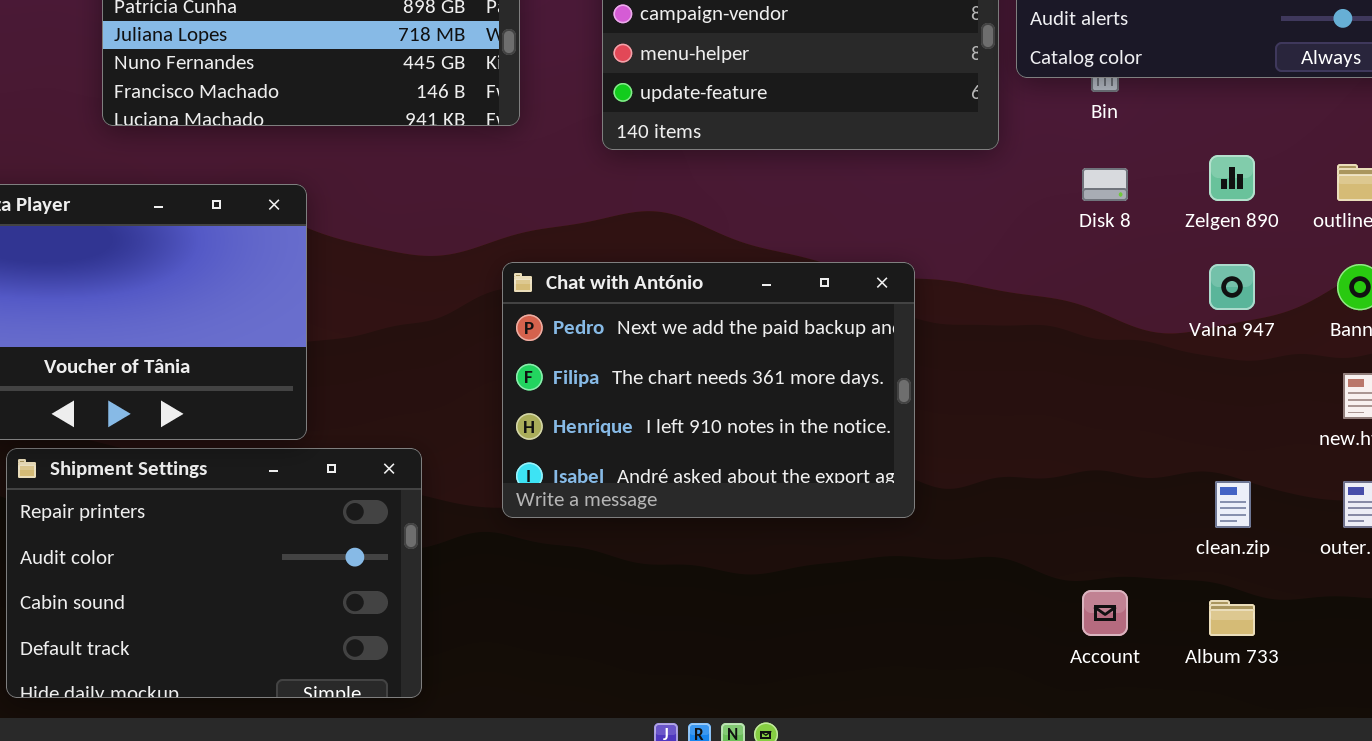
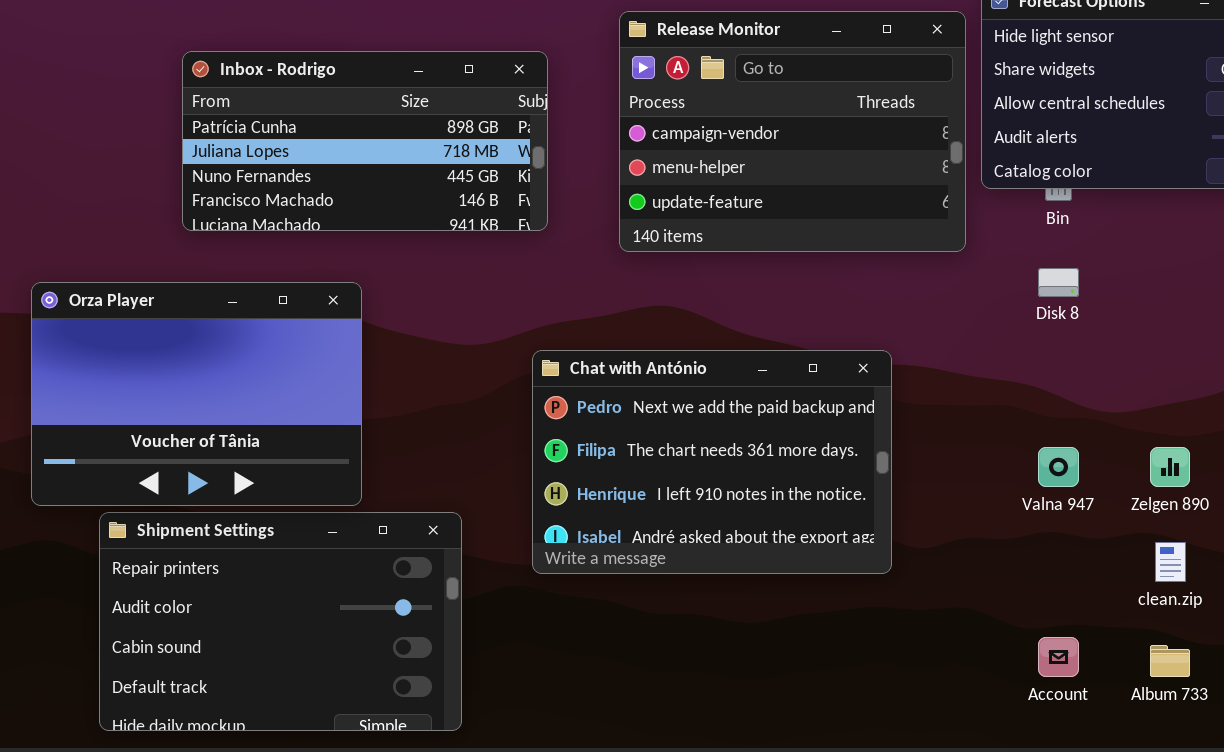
Zelgen 890: [1209,155,1255,201] -> [1150,447,1190,487], moved
Valna 947: [1209,264,1255,310] -> [1038,447,1079,487], moved

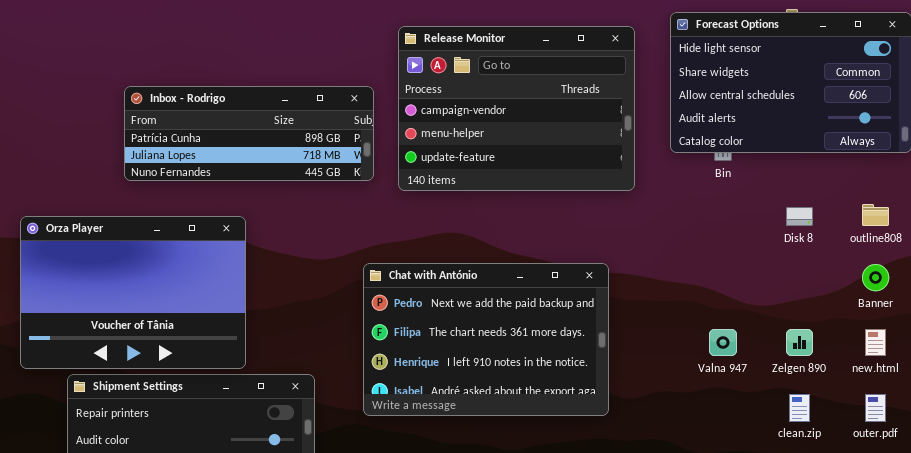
Release Monitor: [619,11,966,252] -> [398,26,635,191], moved
Inbox - Rodrigo: [182,51,548,231] -> [124,86,374,181], resized
Disk 8: [1038,268,1079,297] -> [786,207,813,226], moved

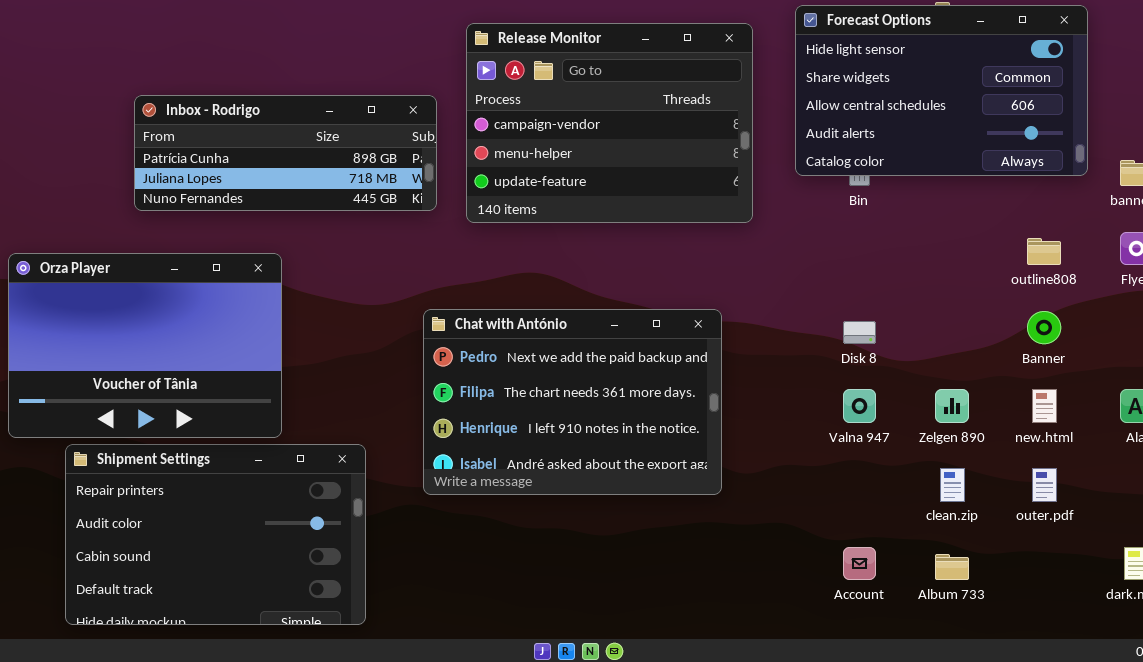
Disk 8: [786,207,813,226] -> [843,321,876,344], moved

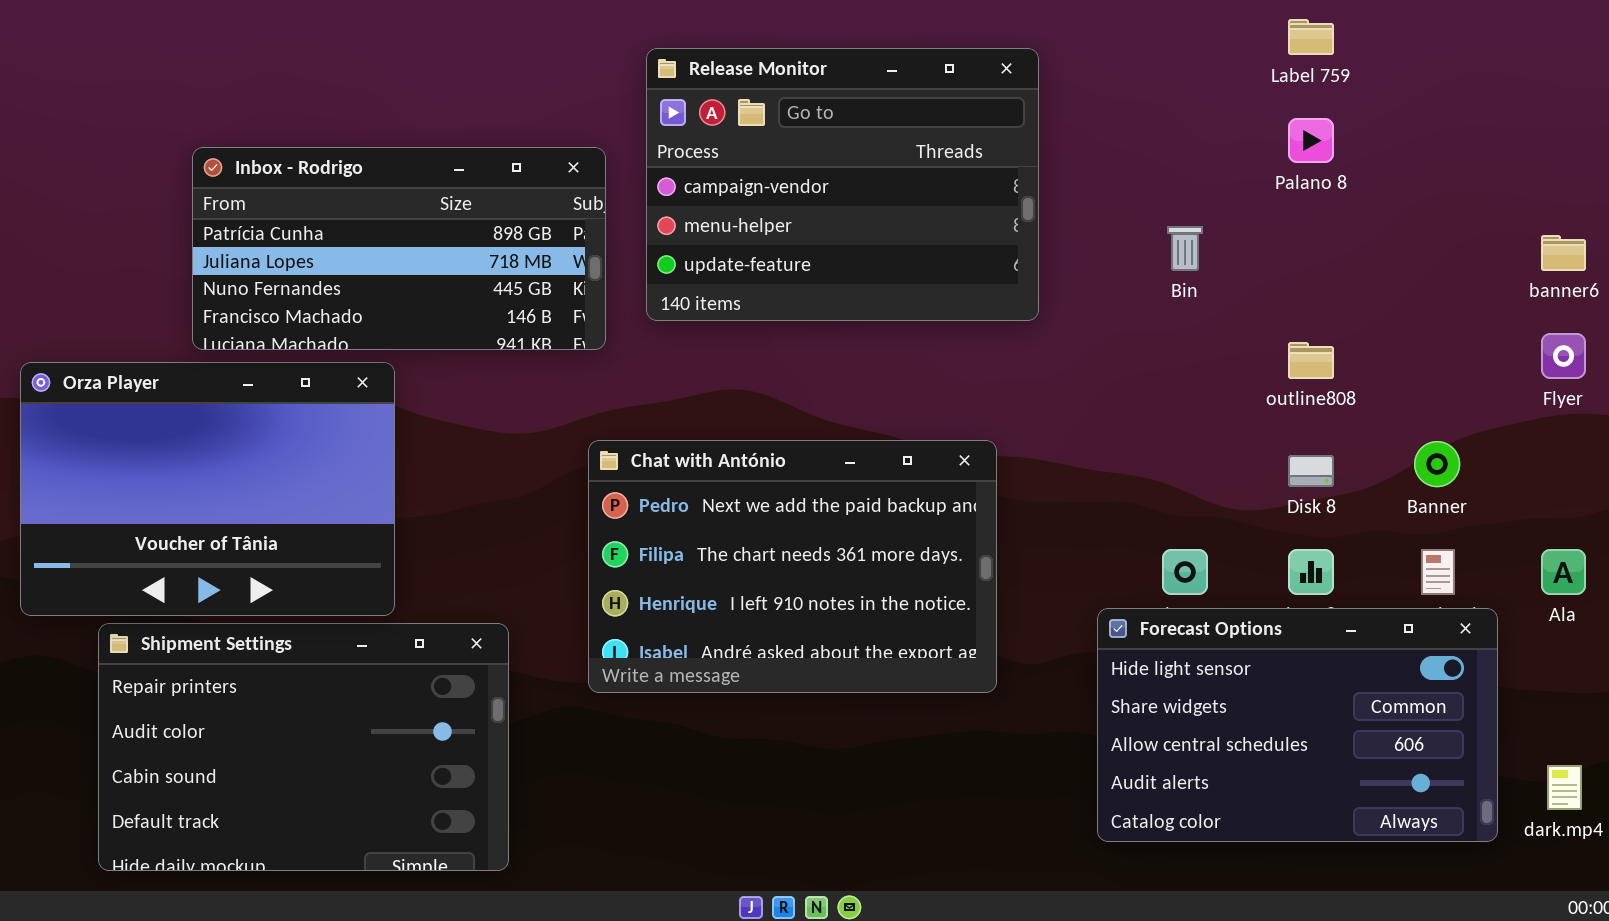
Forecast Options: [795,5,1088,176] -> [1097,608,1498,842], moved
Inbox - Rodrigo: [134,95,437,211] -> [192,147,606,350], resized
outline808: [1027,238,1061,265] -> [1288,342,1334,379], moved
Disk 8: [843,321,876,344] -> [1288,455,1334,487], moved

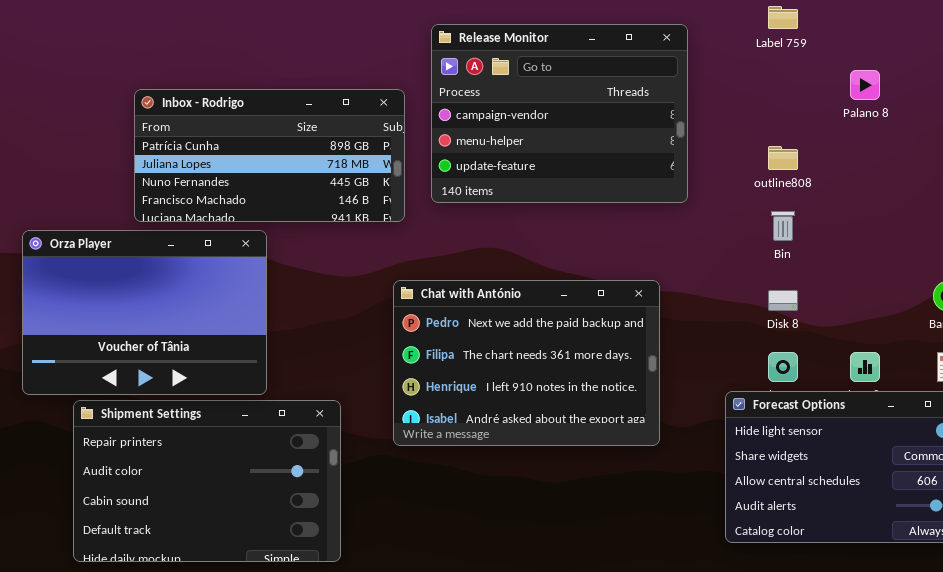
Label 759: [1288,19,1334,55] -> [768,6,798,29], moved
Bin: [1167,226,1203,271] -> [771,211,795,241], moved
outline808: [1288,342,1334,379] -> [768,146,798,170], moved
Disk 8: [1288,455,1334,487] -> [768,290,798,311], moved

